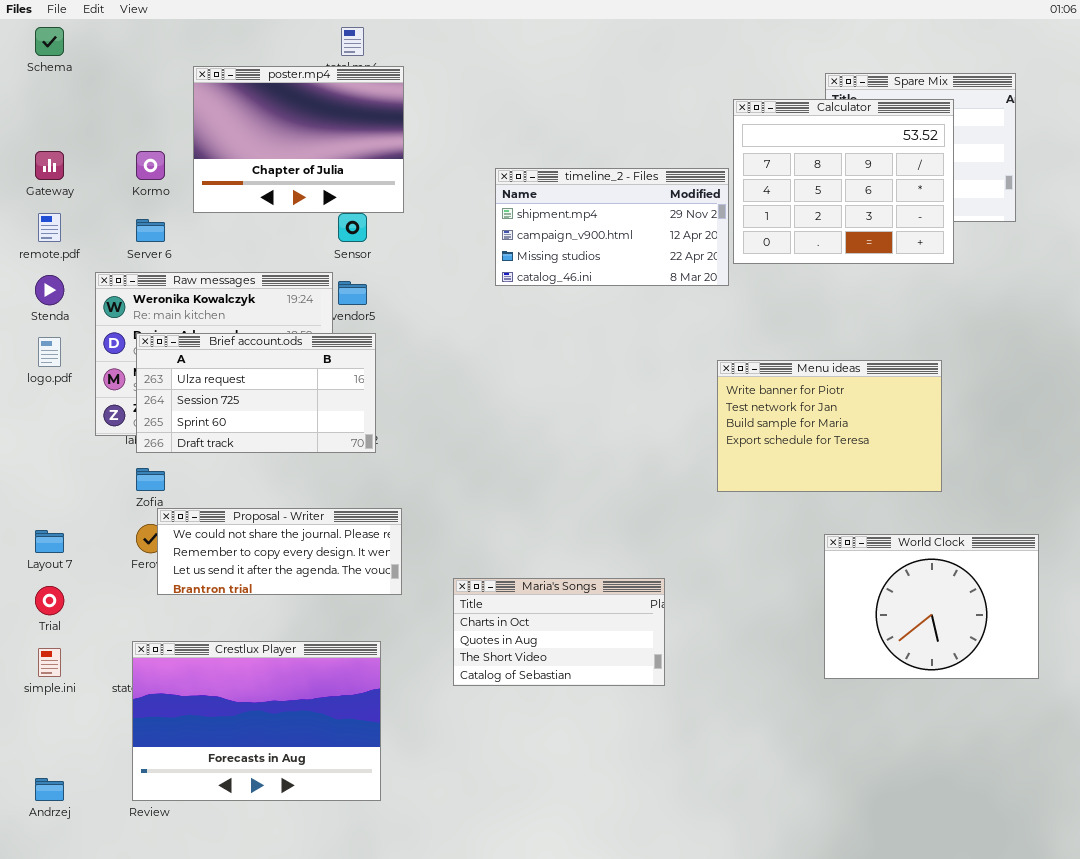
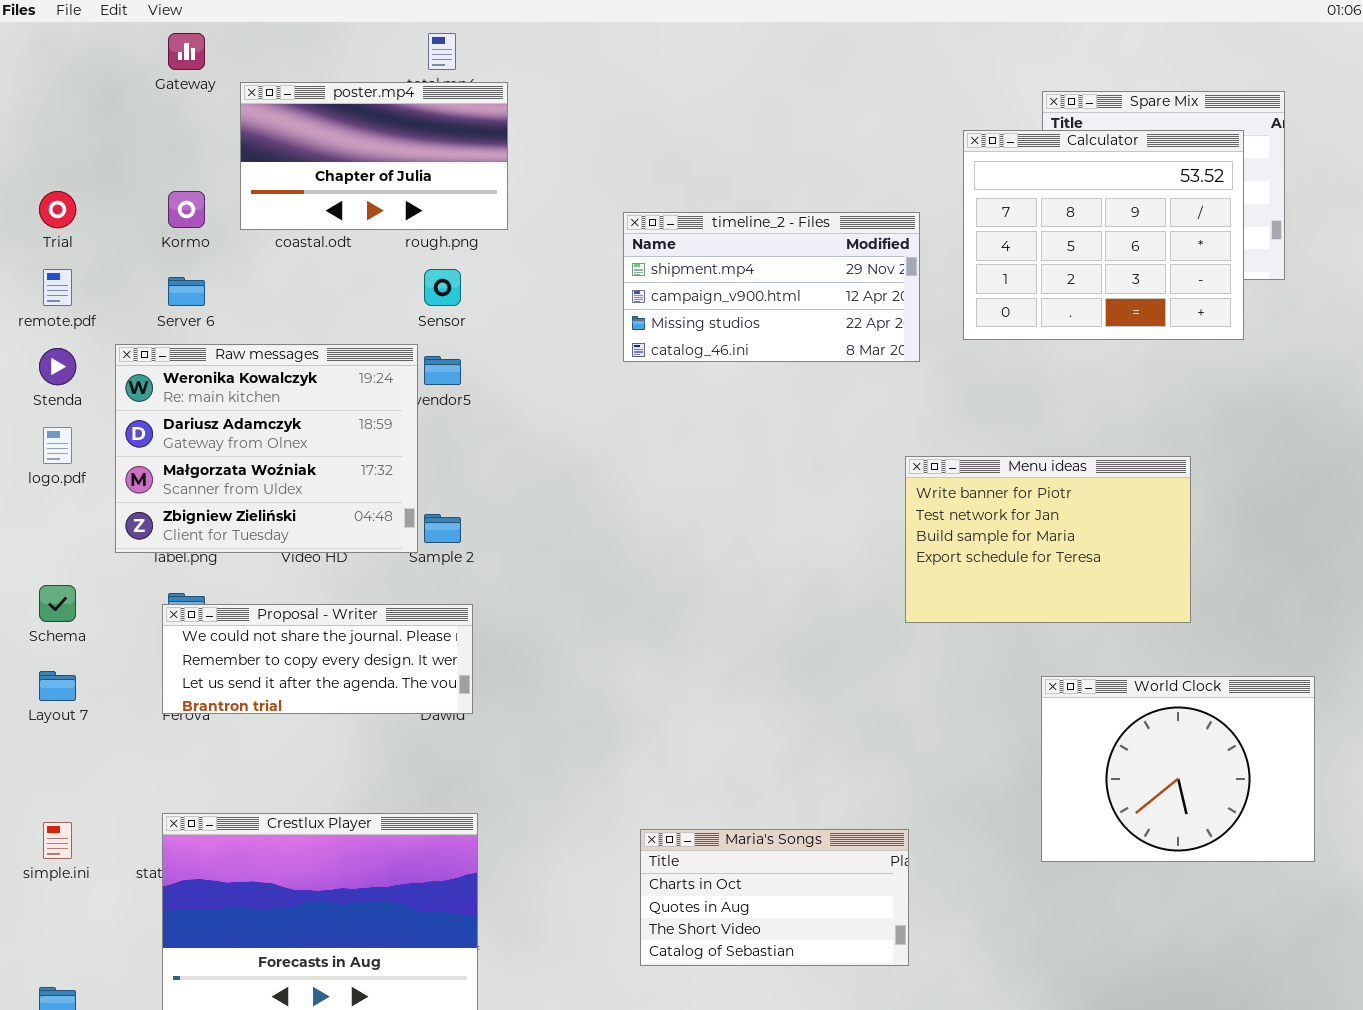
Schema: [35,27,64,56] -> [39,585,76,622], moved
poster.mp4: [193,66,404,213] -> [240,82,508,230], resized
Calculator: [733,99,954,264] -> [963,130,1244,340], moved
Gateway: [35,151,64,180] -> [168,33,205,70], moved
Brief account.ods: [136,333,376,453] -> none, closed
Proposal - Writer: [157,508,402,595] -> [162,604,473,714], moved
Maria's Songs: [453,578,665,686] -> [640,829,909,966], moved
Trial: [35,586,64,615] -> [39,191,76,228], moved

